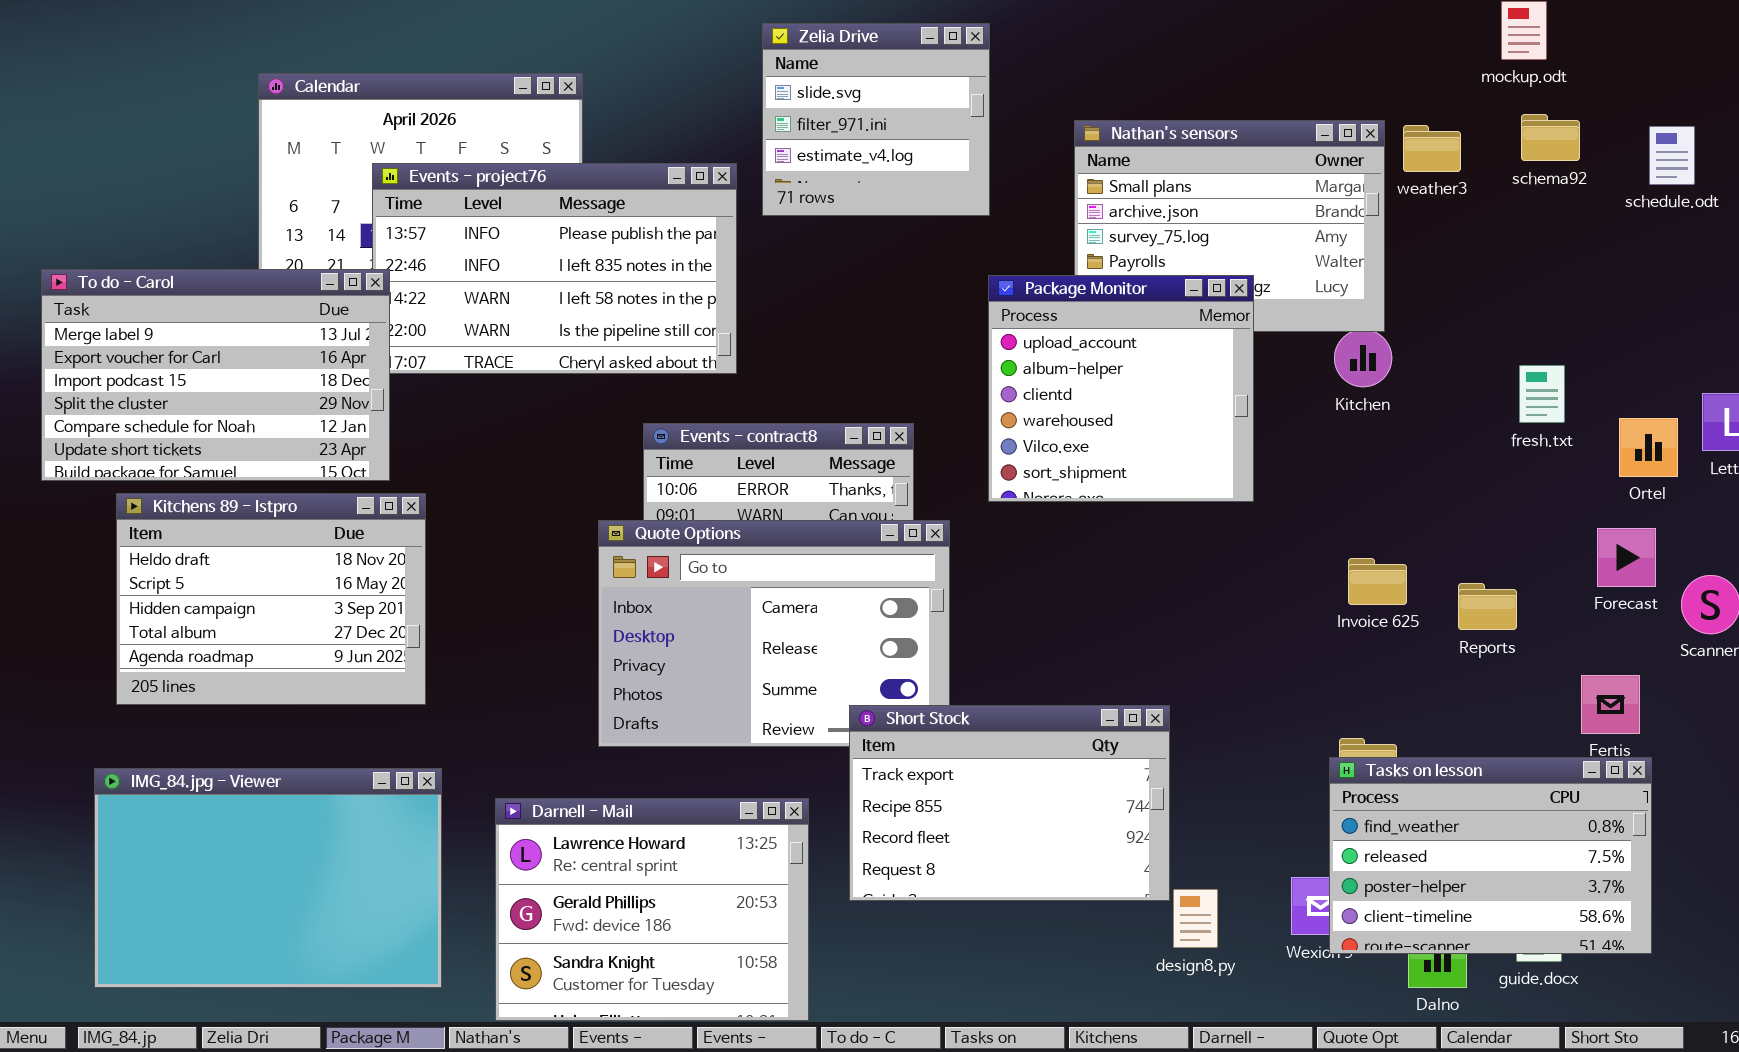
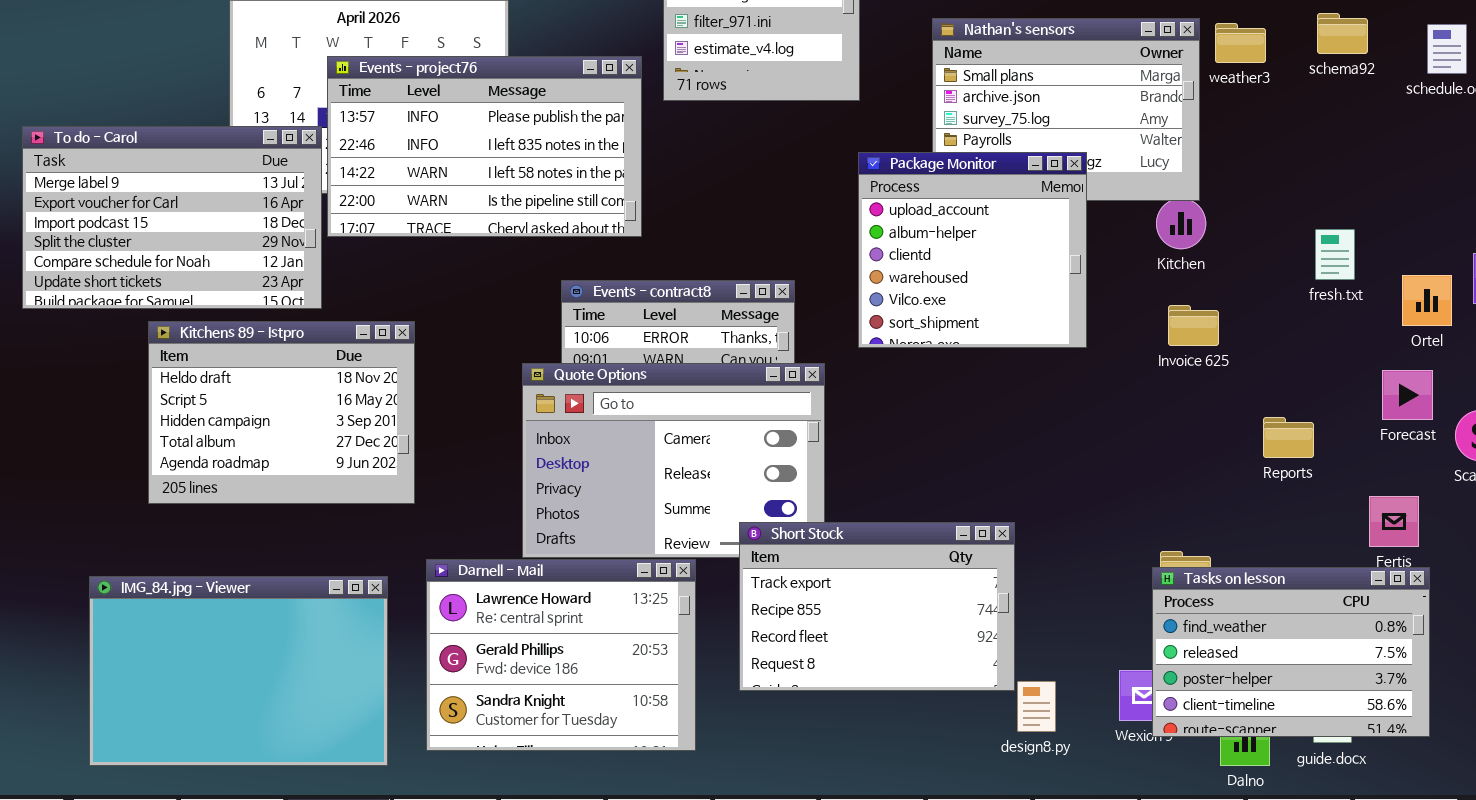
To do - Carol: [41,269,390,481] -> [22,126,322,309], moved
Kitchens 89 - Istpro: [116,493,426,705] -> [148,321,415,504], moved
Invoice 625: [1348,558,1407,605] -> [1168,305,1219,346], moved
Darnell - Mail: [495,798,809,1021] -> [426,559,696,751], moved

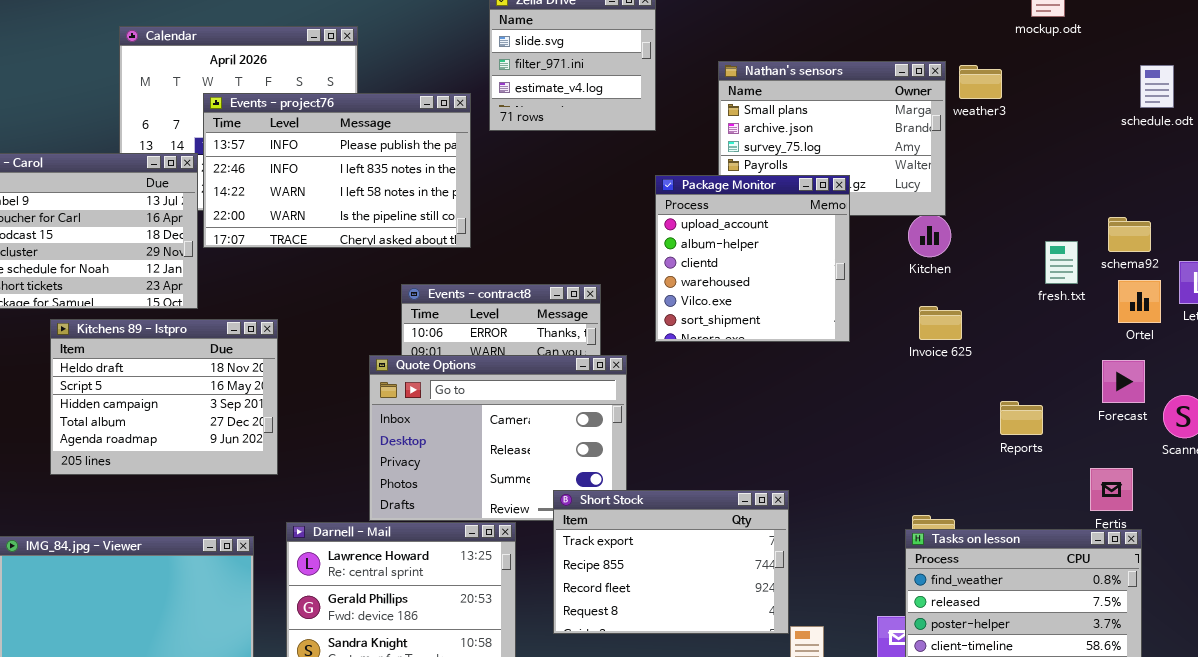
schema92: [1317,13,1368,54] -> [1108,217,1151,252], moved

